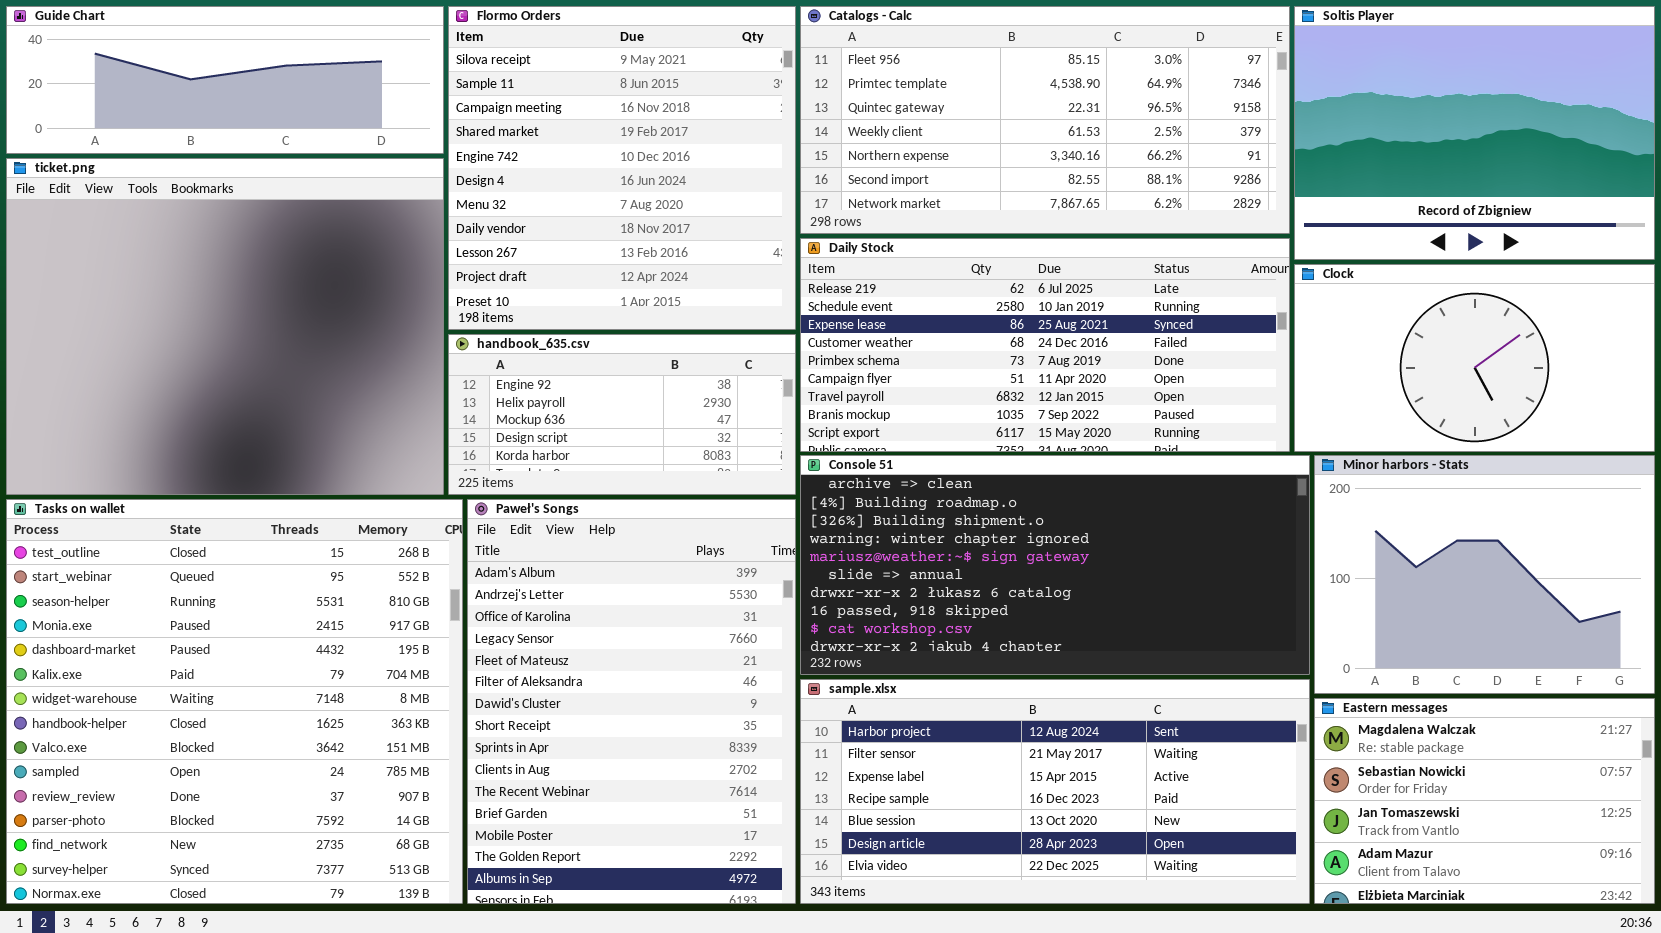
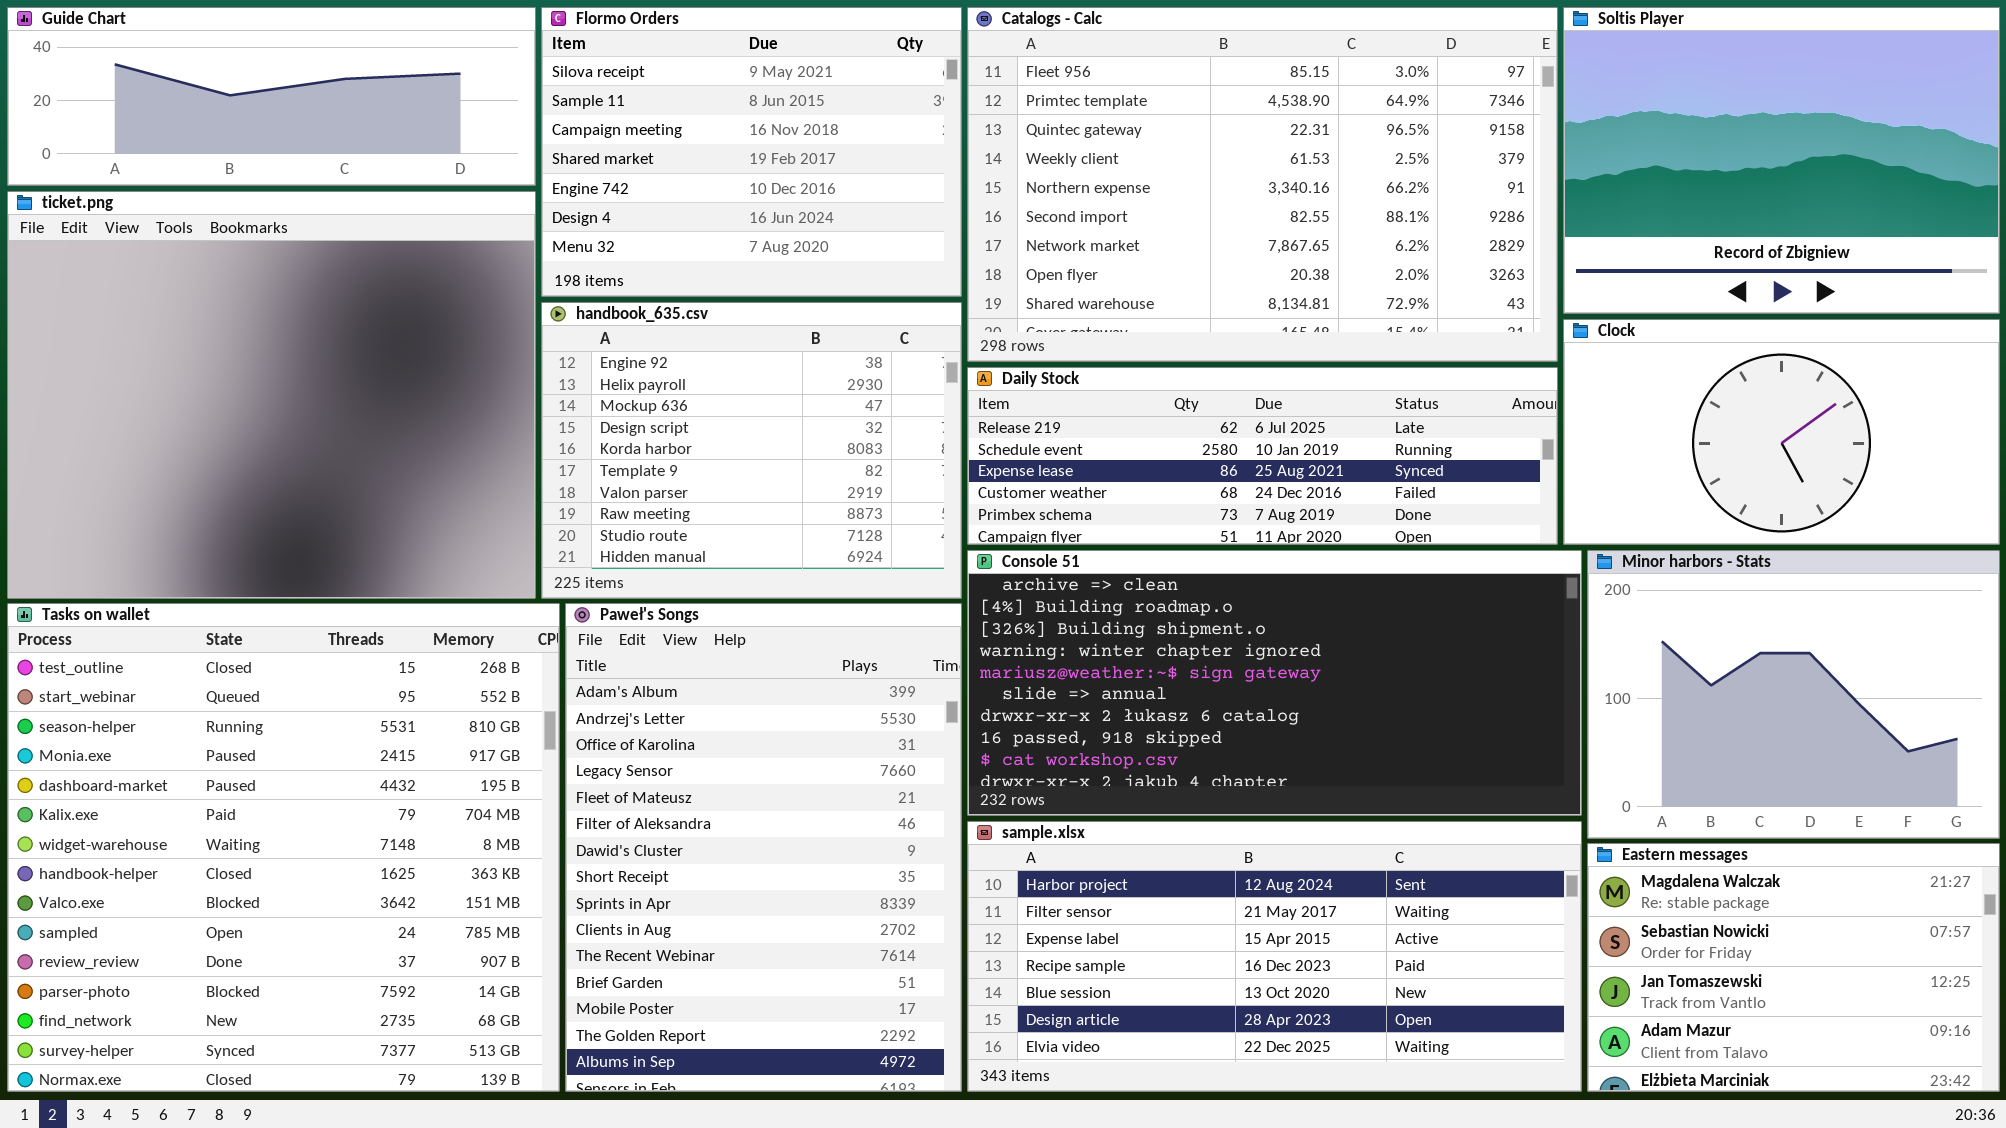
Flormo Orders: [448,6,796,330] -> [541,7,962,297], resized
Catalogs - Calc: [800,6,1290,234] -> [967,7,1558,362], resized
Daily Stock: [800,238,1290,452] -> [967,367,1558,545], resized
handbook_635.csv: [448,334,796,495] -> [541,302,962,599], resized

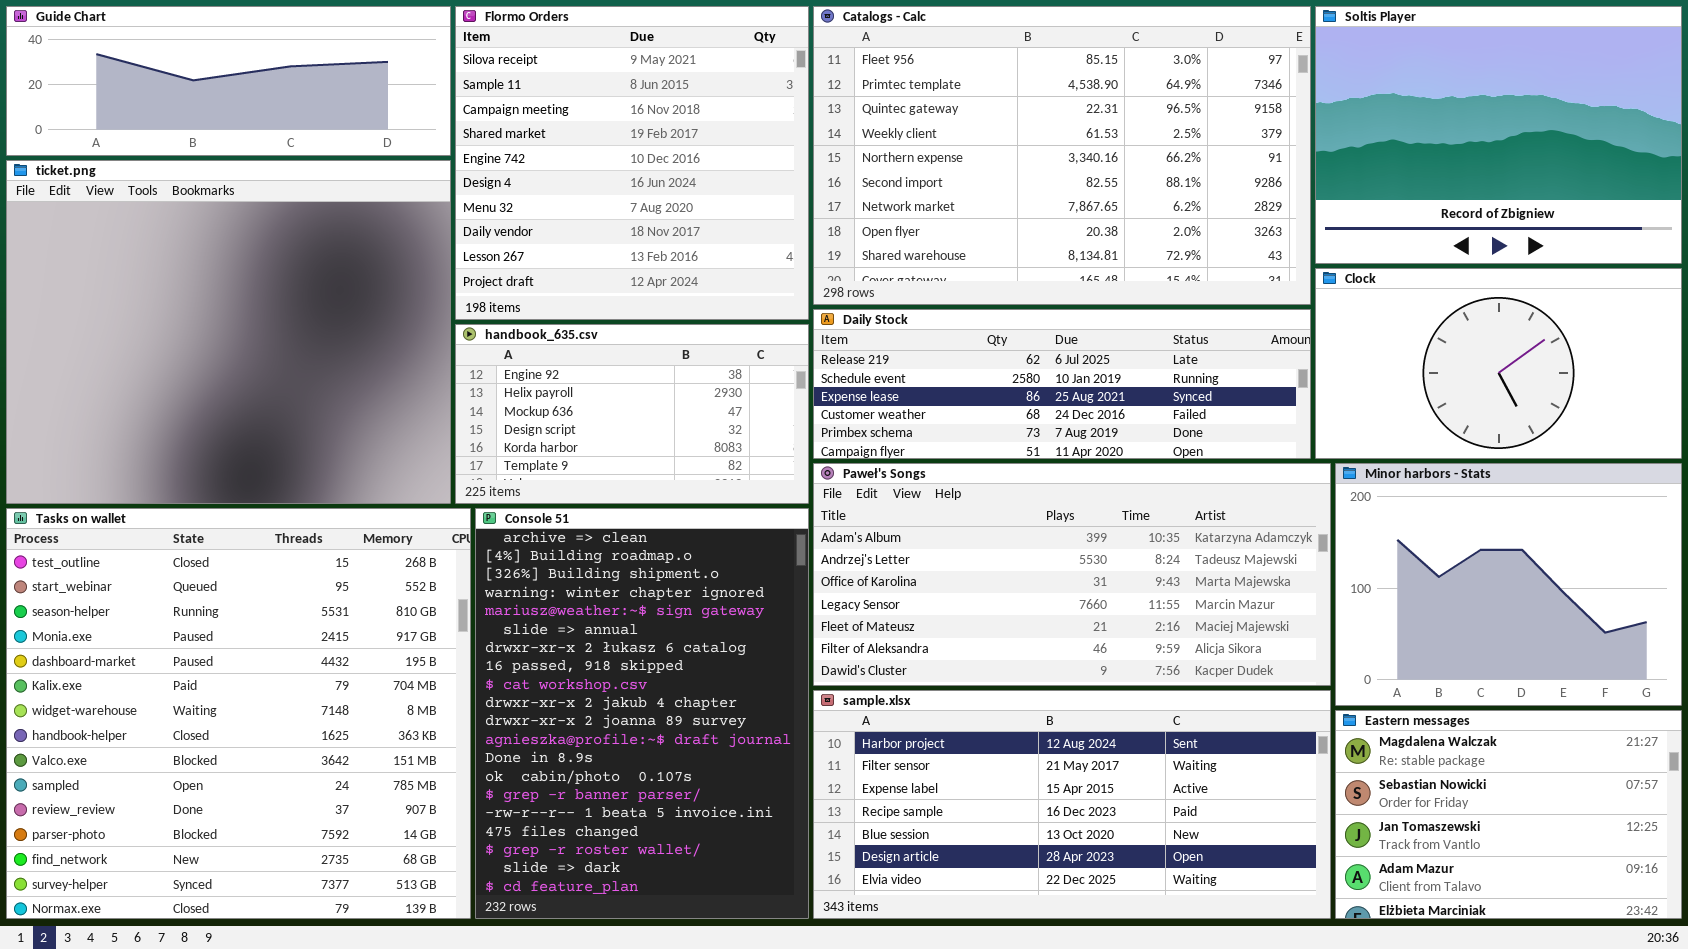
Flormo Orders: [541,7,962,297] -> [455,6,809,320], resized
handbook_635.csv: [541,302,962,599] -> [455,324,809,504], resized
Console 51: [967,550,1582,816] -> [475,508,809,919], moved, resized
Paweł's Songs: [565,603,962,1092] -> [813,463,1331,686], moved, resized

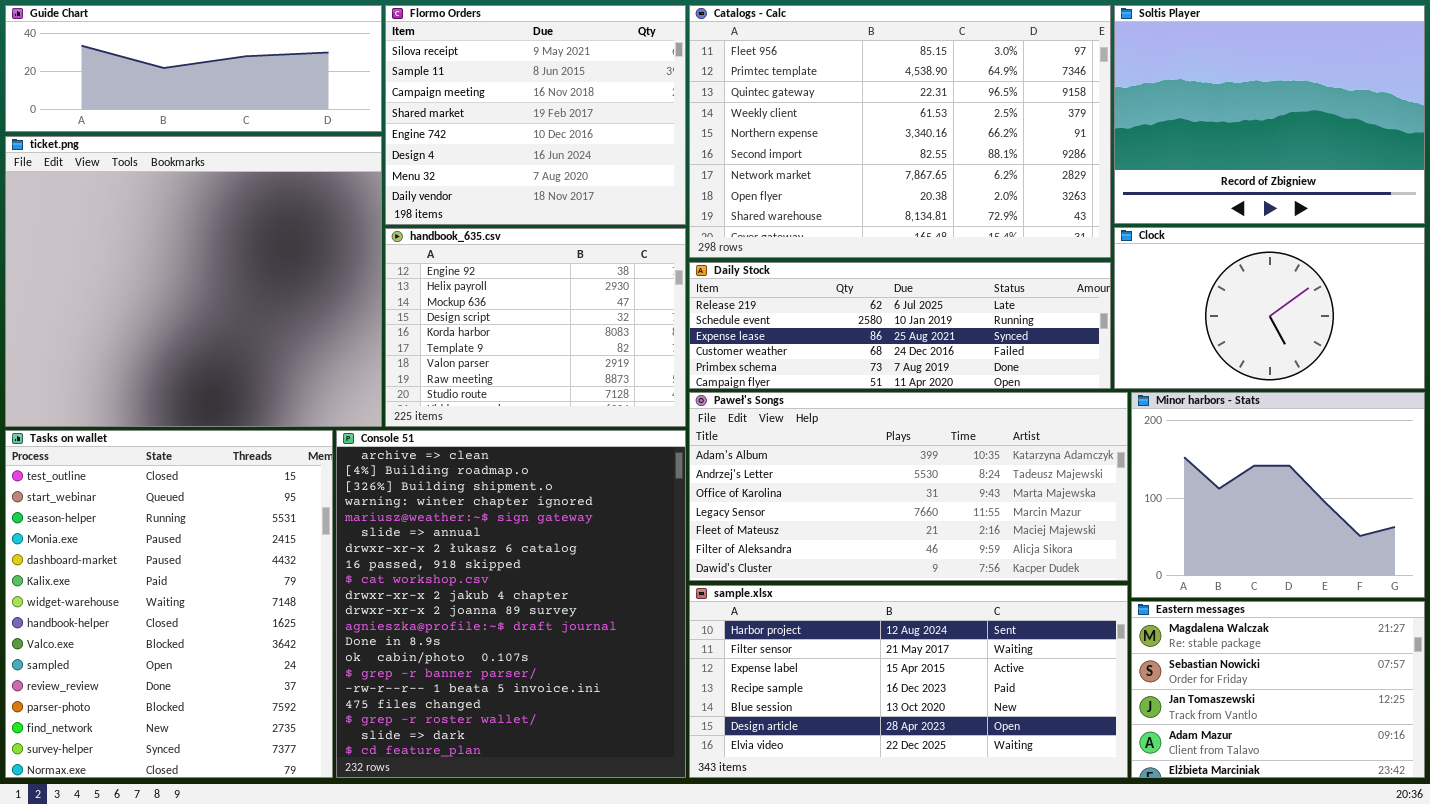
Flormo Orders: [455,6,809,320] -> [385,5,686,225], resized
handbook_635.csv: [455,324,809,504] -> [385,228,686,427], resized
Tasks on wallet: [6,508,471,919] -> [5,430,333,778], resized
Console 51: [475,508,809,919] -> [336,430,686,778], resized

